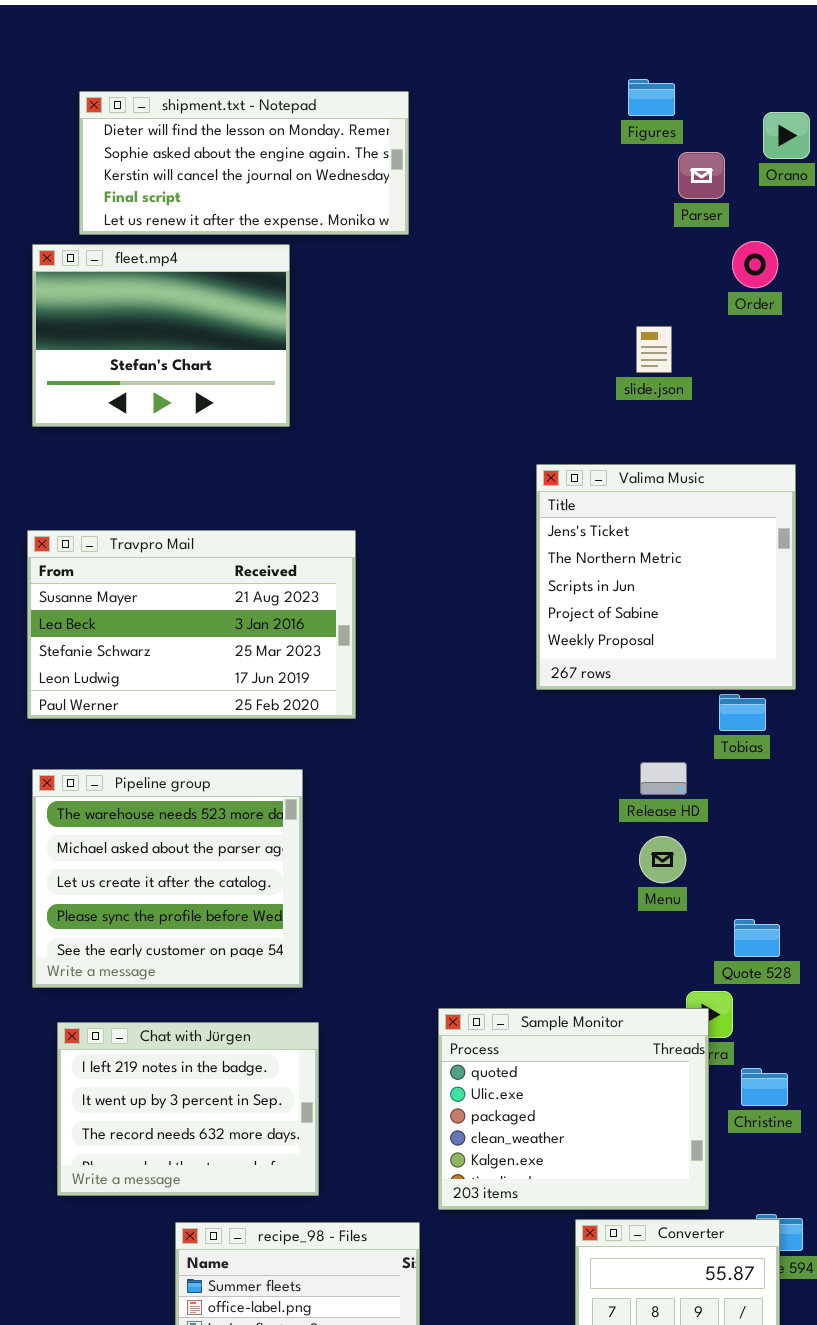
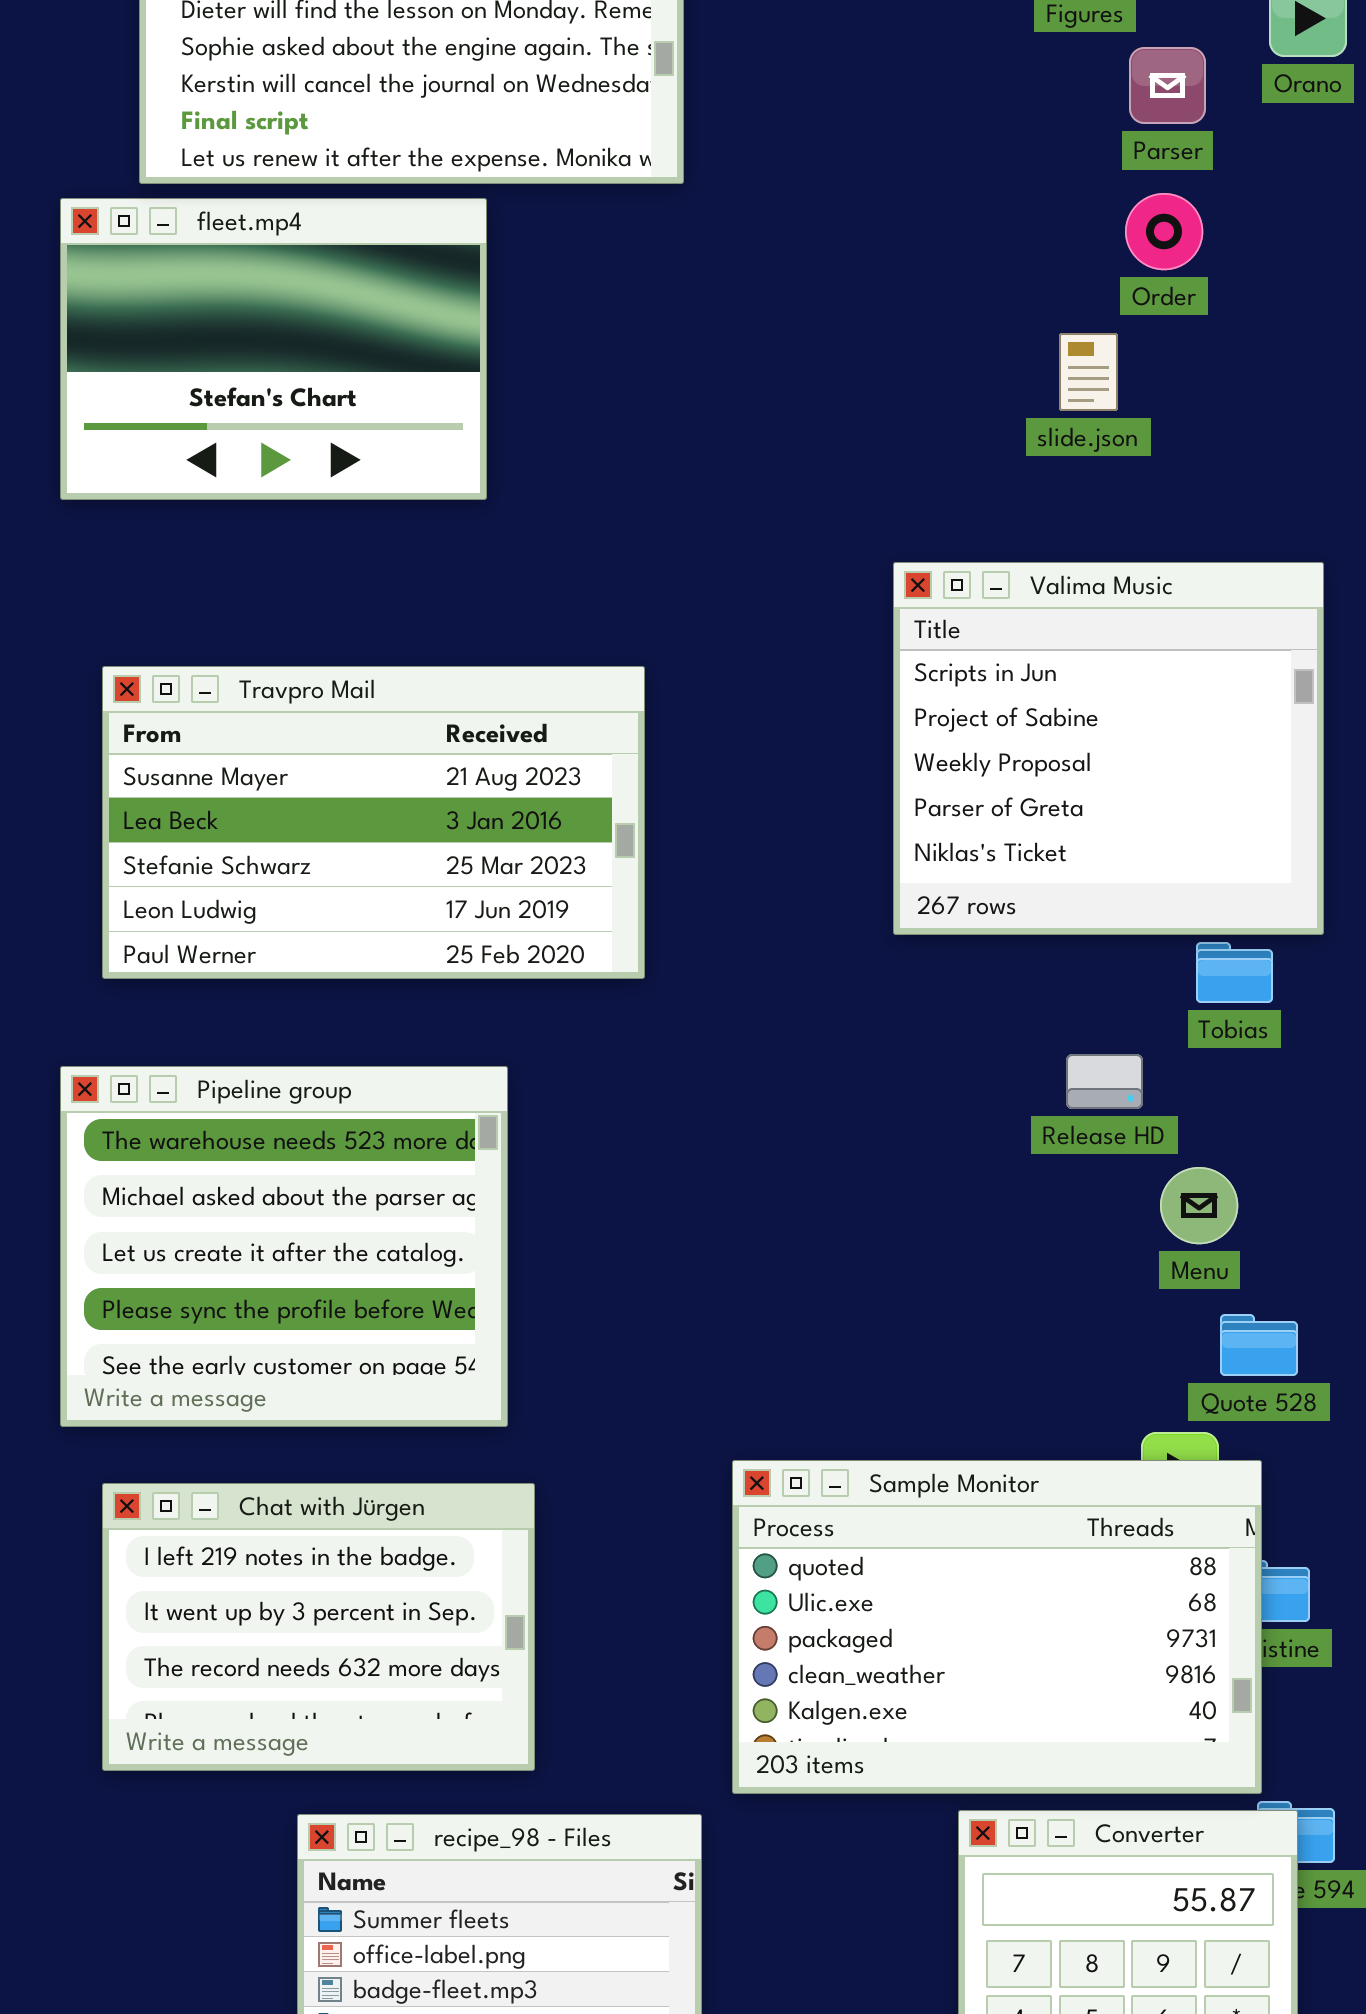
Order: [732,241,778,288] -> [1125,193,1203,270], moved
Valima Music: [536,464,796,690] -> [893,562,1324,935], scrolled down 2 rows
Travpro Mail: [27,530,356,719] -> [102,666,645,979], moved
Menu: [639,836,686,883] -> [1160,1167,1238,1244], moved
Sample Monitor: [438,1008,709,1210] -> [732,1460,1262,1794], resized

